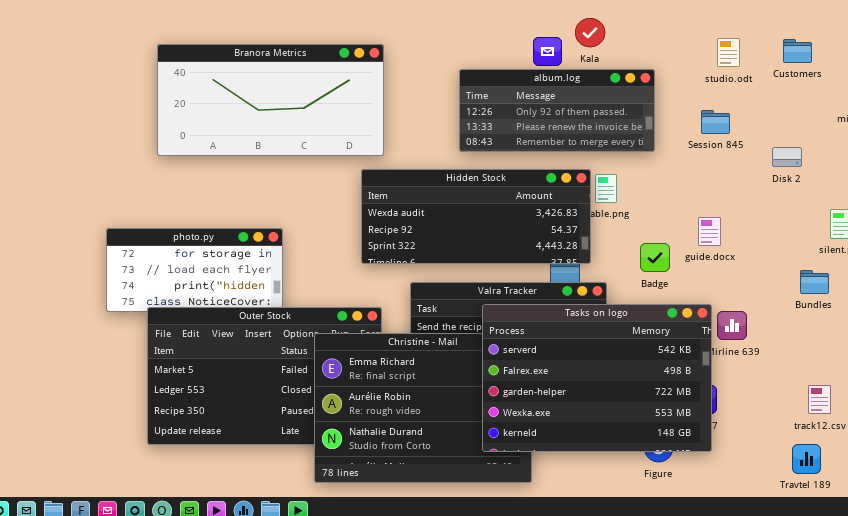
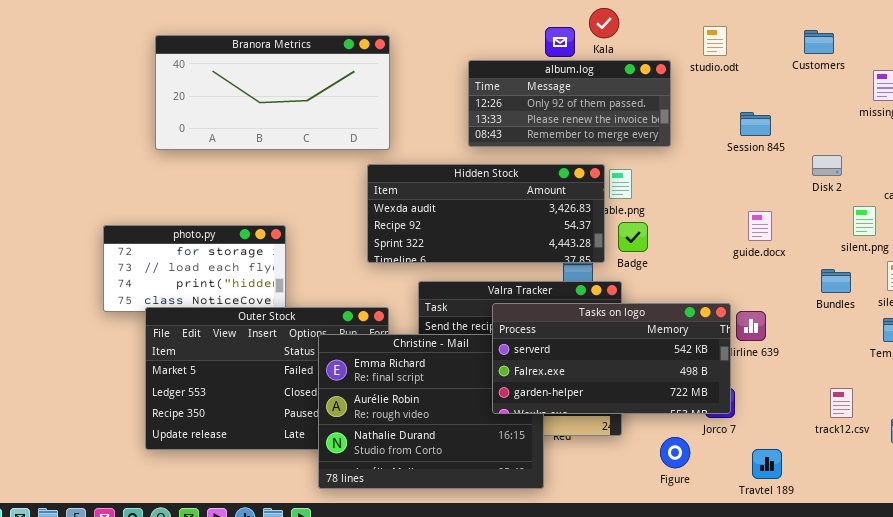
studio.odt: [717,38,740,67] -> [703,26,727,56], moved
Session 845: [701,110,730,134] -> [740,112,771,136], moved
Disk 2: [772,147,802,167] -> [812,155,842,176], moved
guide.docx: [698,217,721,246] -> [748,211,772,241], moved
Badge: [640,243,670,272] -> [618,222,648,252], moved
Tasks on logo: [482,304,712,452] -> [492,303,731,414], resized
Travtel 189: [792,444,821,474] -> [752,449,782,479], moved

